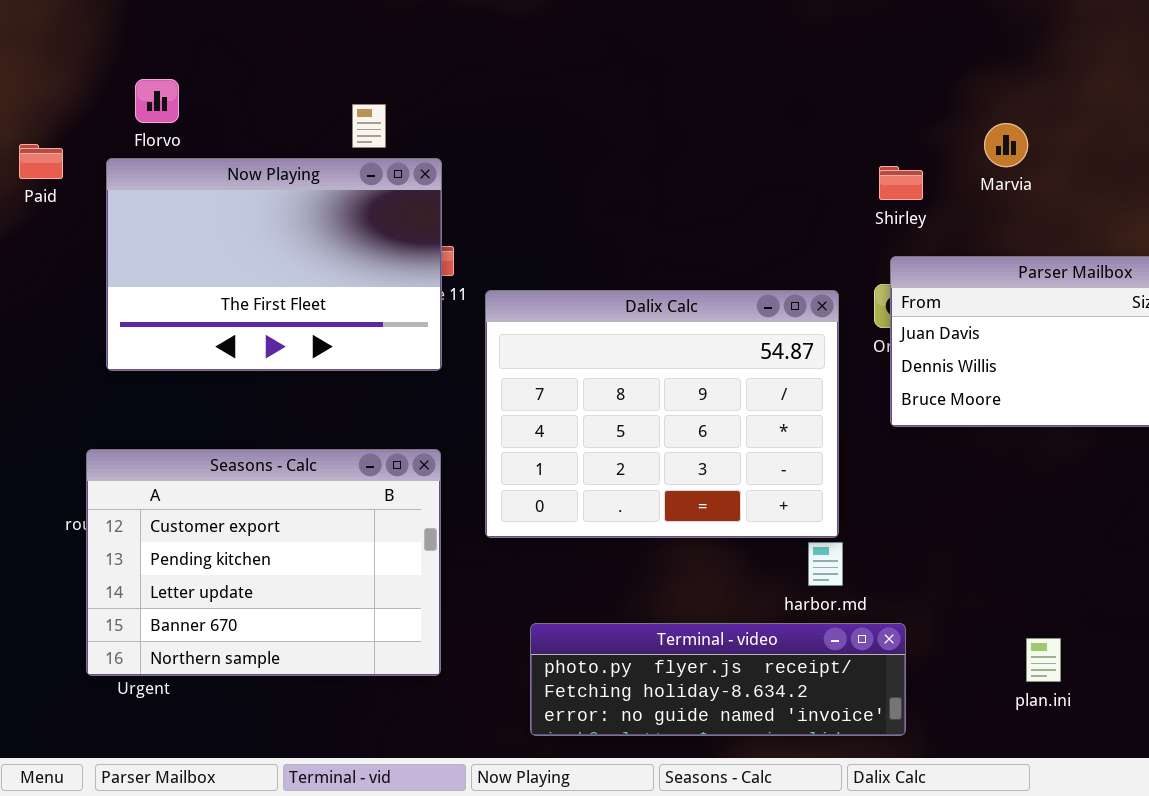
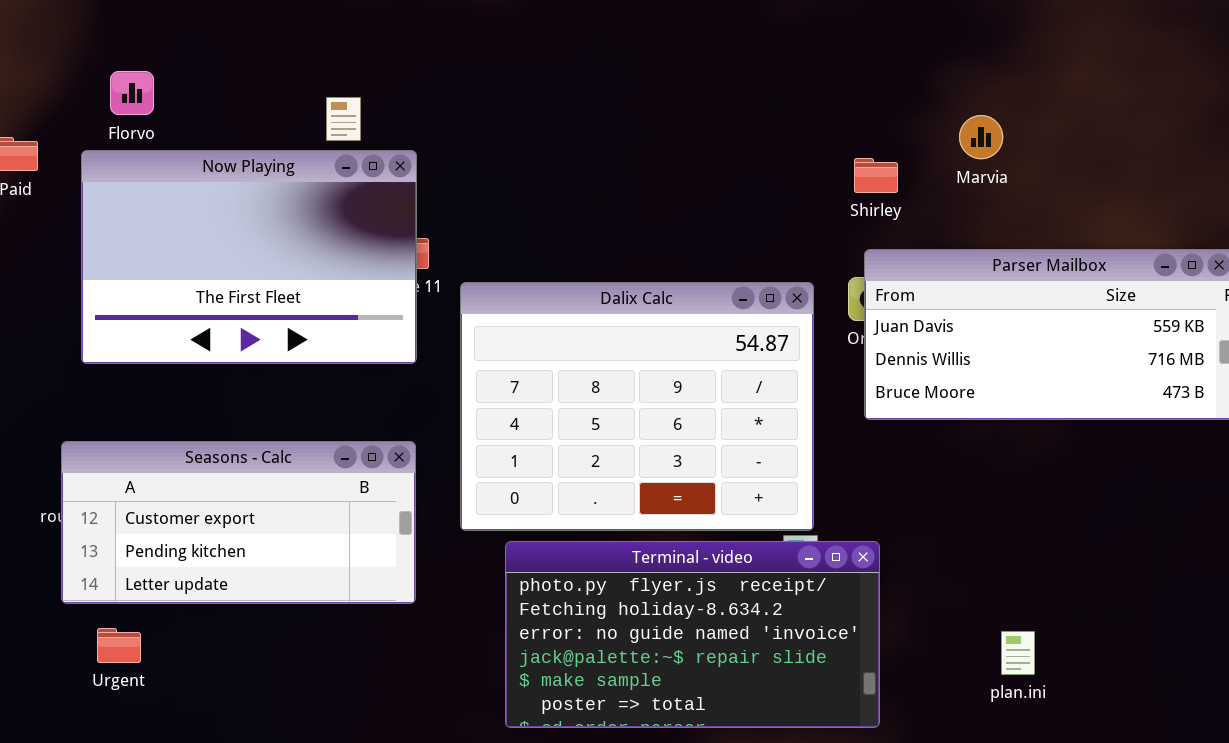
Seasons - Calc: [86,449,441,676] -> [61,441,416,604], resized
Terminal - video: [530,623,906,736] -> [505,541,880,728], resized

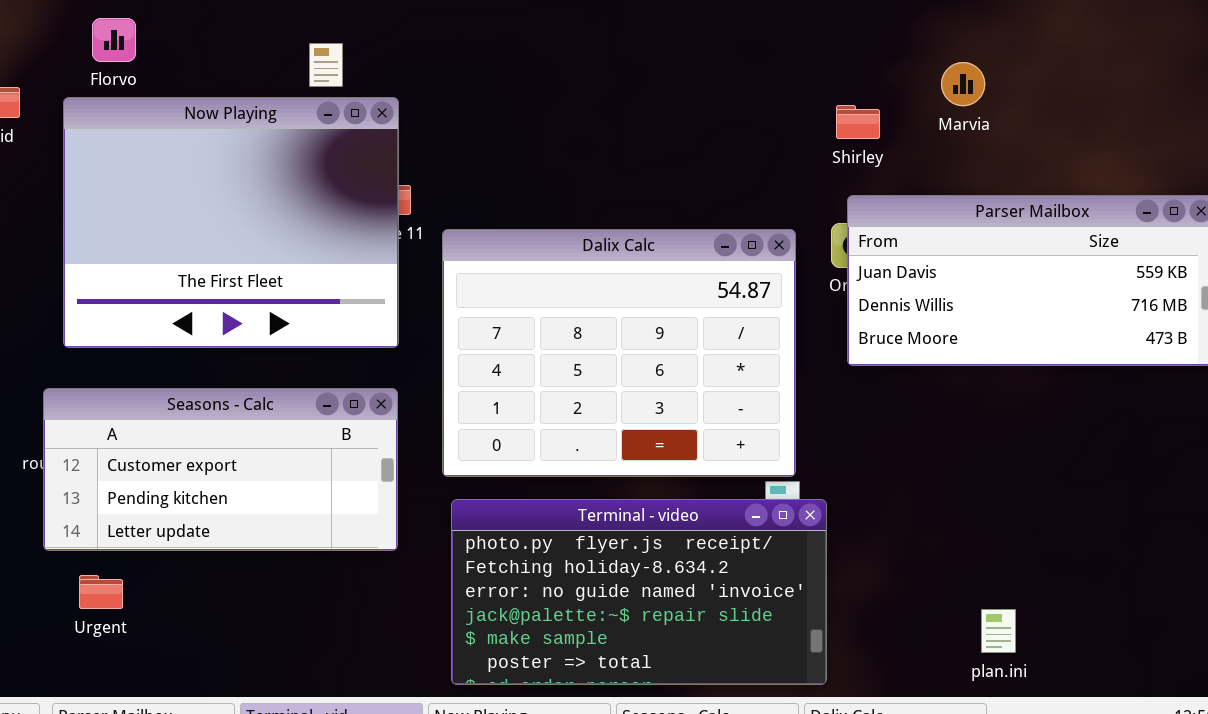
Now Playing: [81,150,417,364] -> [63,97,399,348], resized
Terminal - video: [505,541,880,728] -> [451,499,827,685], moved
plan.ini: [1001,631,1035,675] -> [981,609,1016,653], moved

